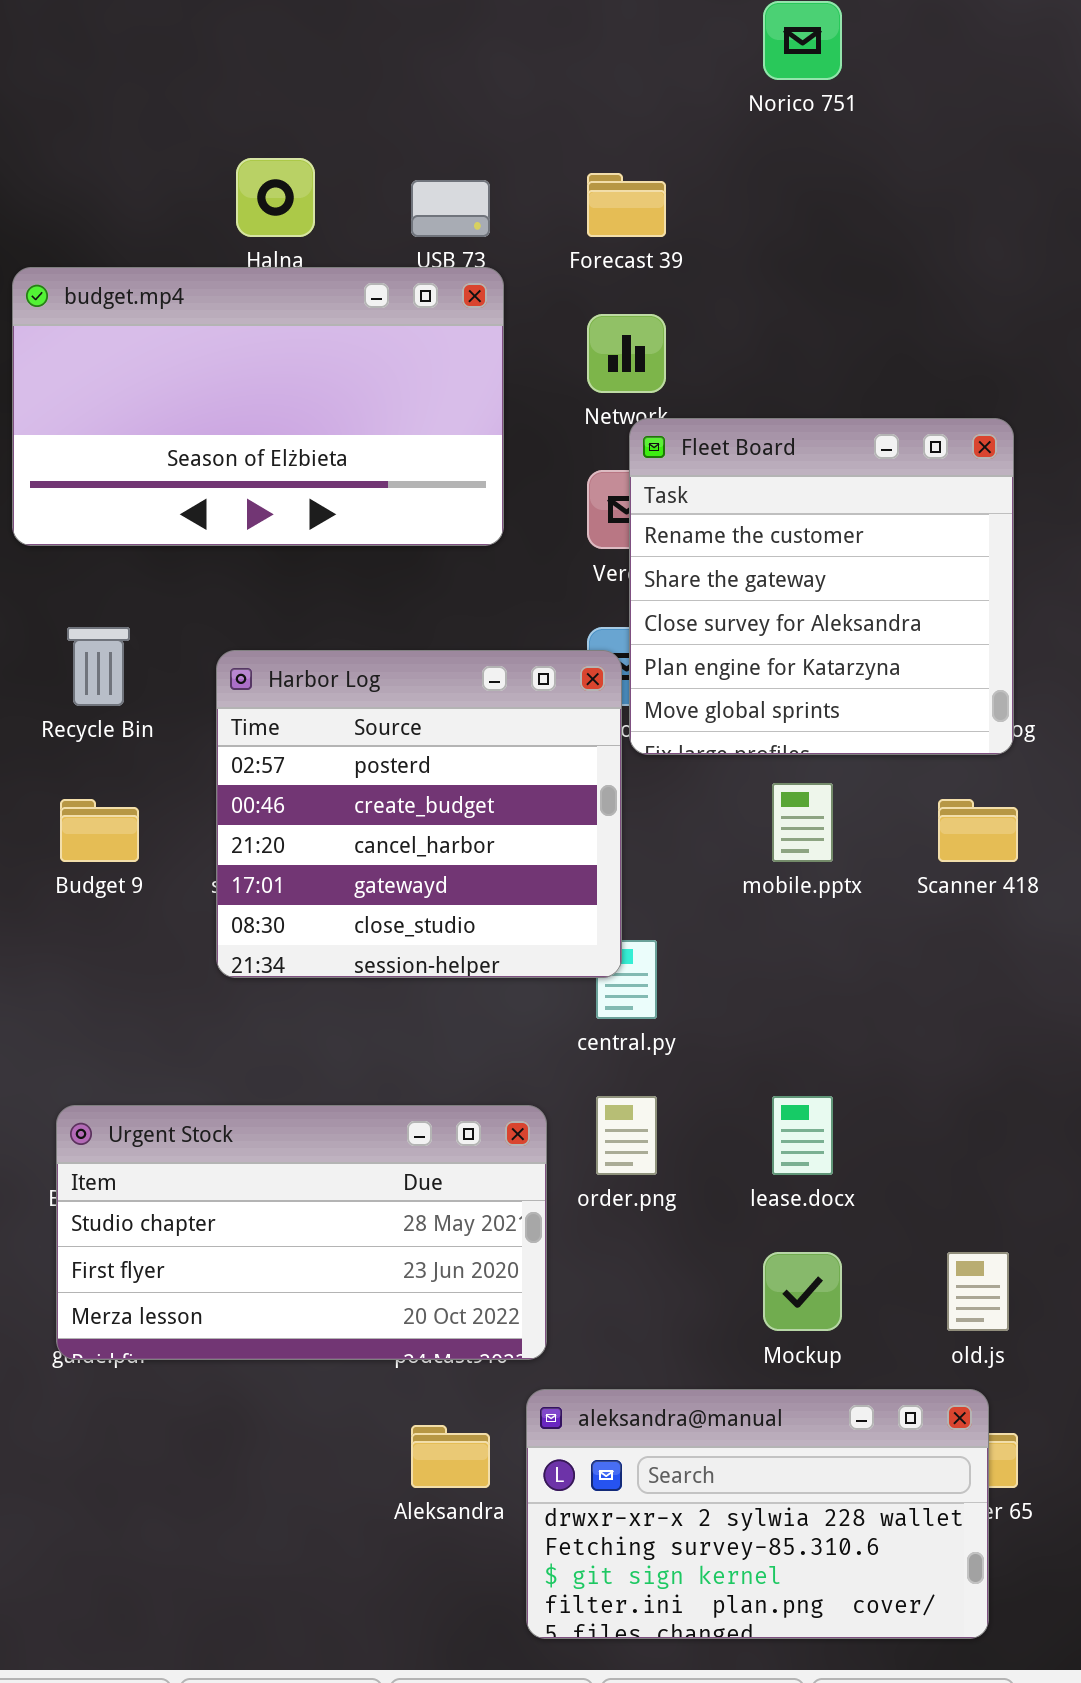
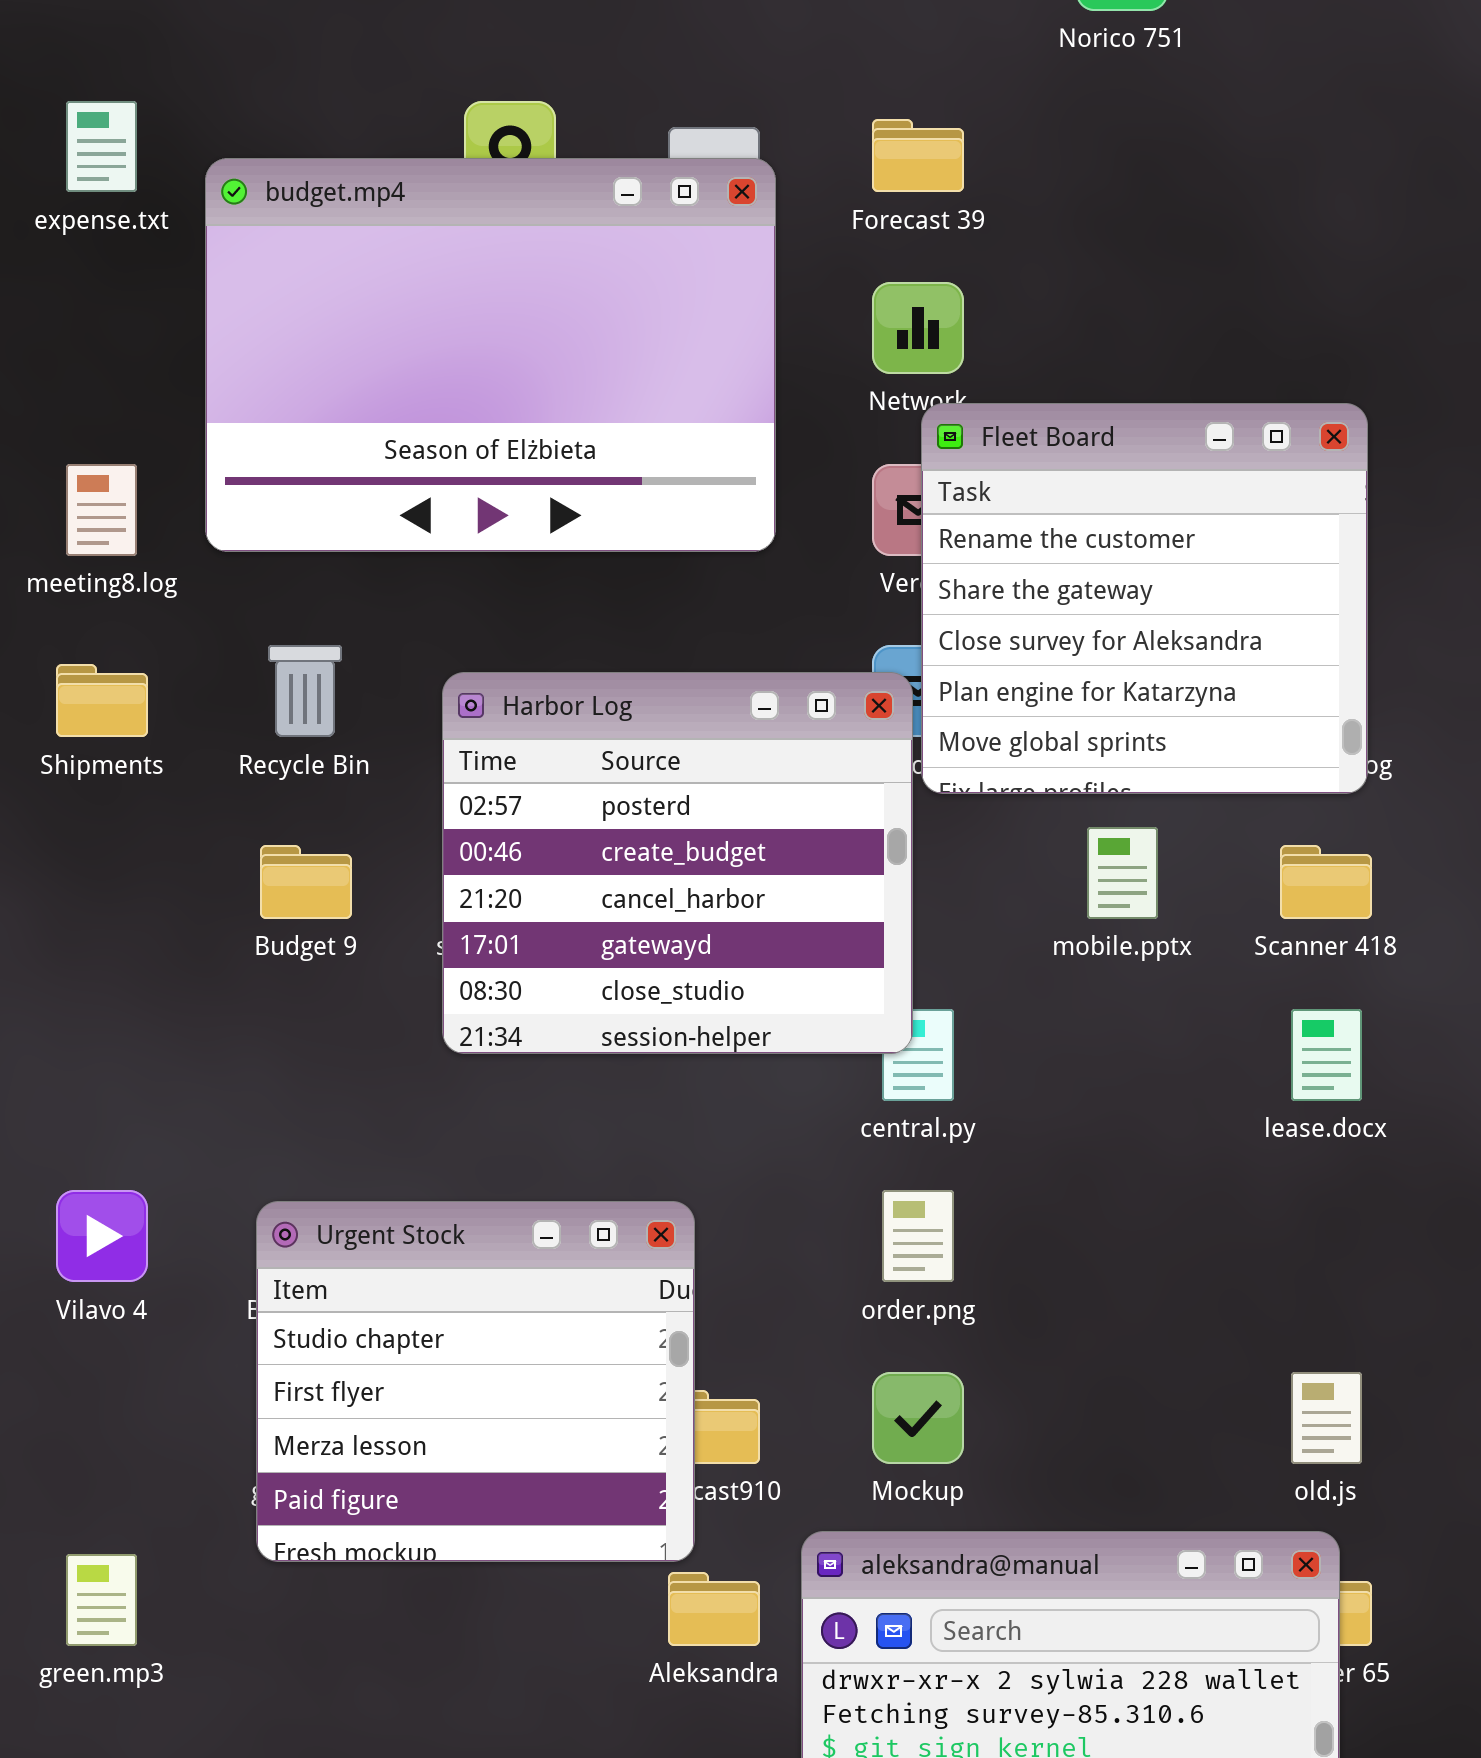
budget.mp4: [12,267,504,546] -> [205,158,776,552], resized
lease.docx: [772,1096,833,1175] -> [1291,1009,1362,1101], moved
Urgent Stock: [56,1105,547,1360] -> [256,1201,695,1562], resized
Mockup: [763,1252,842,1331] -> [872,1372,964,1464], moved

